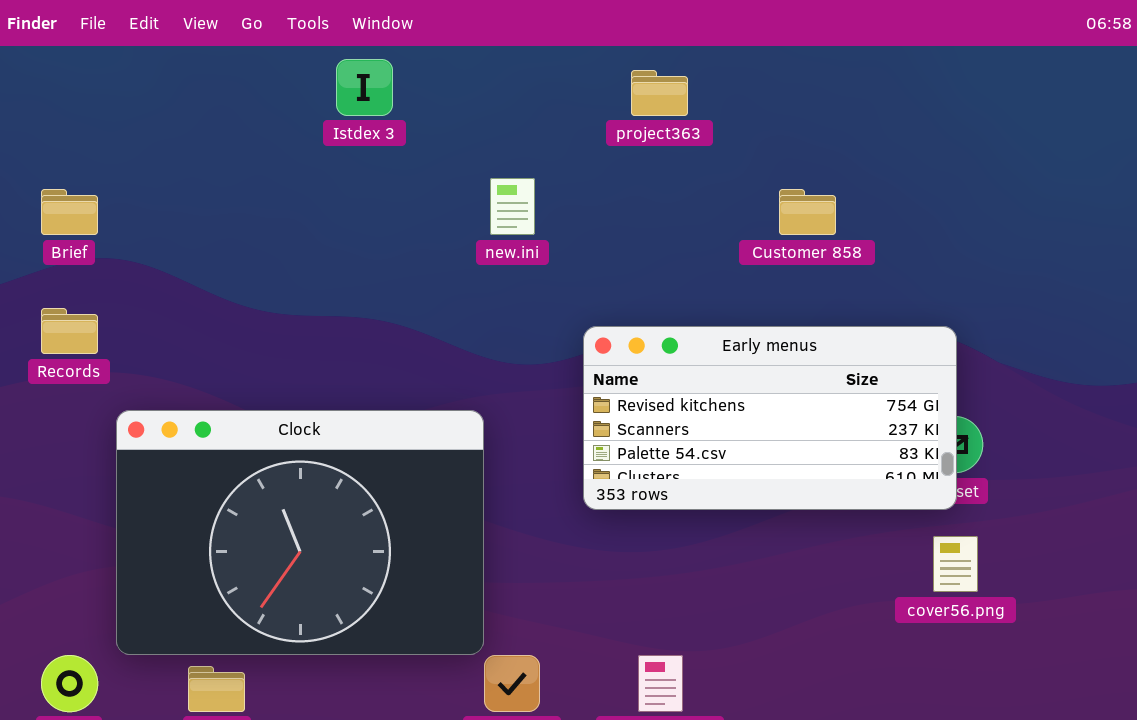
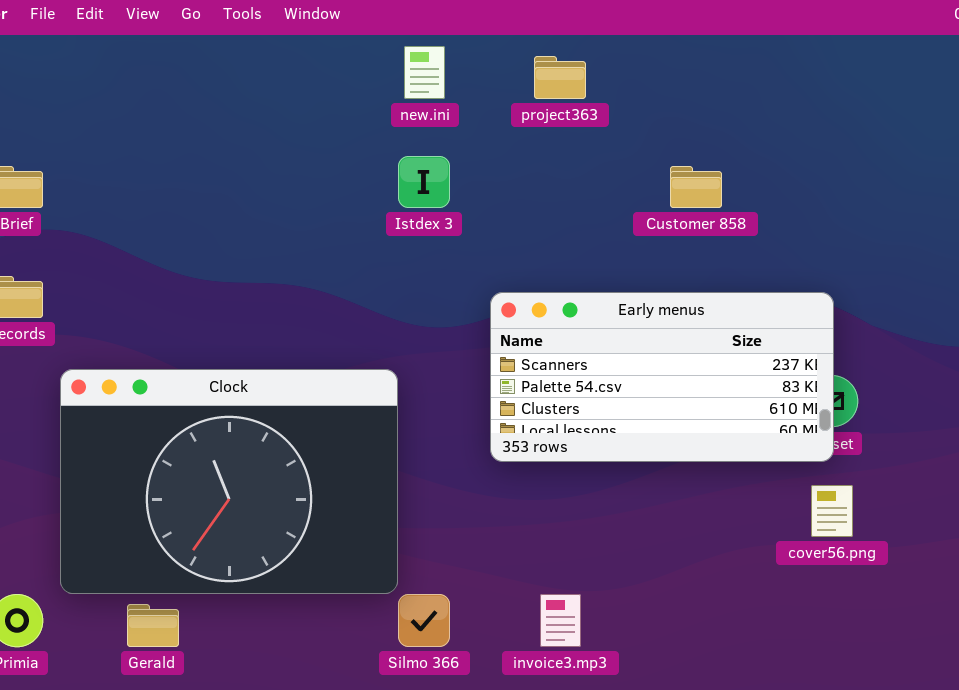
Istdex 3: [336,59,393,116] -> [398,156,450,208], moved
new.ini: [490,178,535,235] -> [404,46,445,99], moved
Early menus: [583,326,957,510] -> [490,292,834,462], scrolled down 1 row

